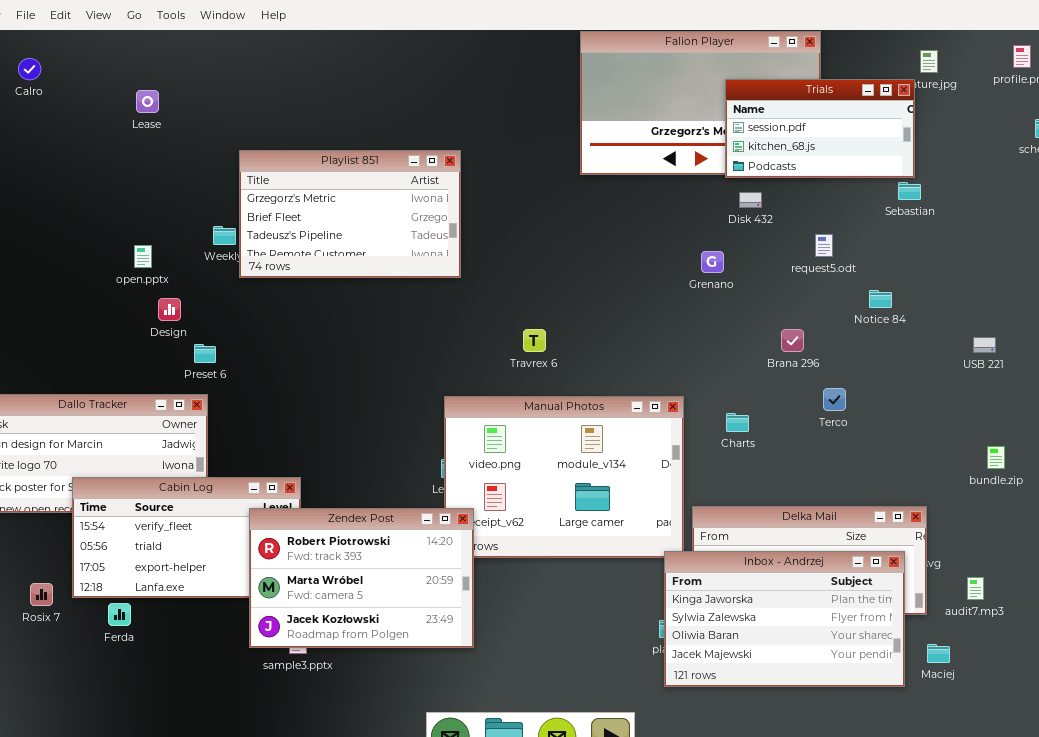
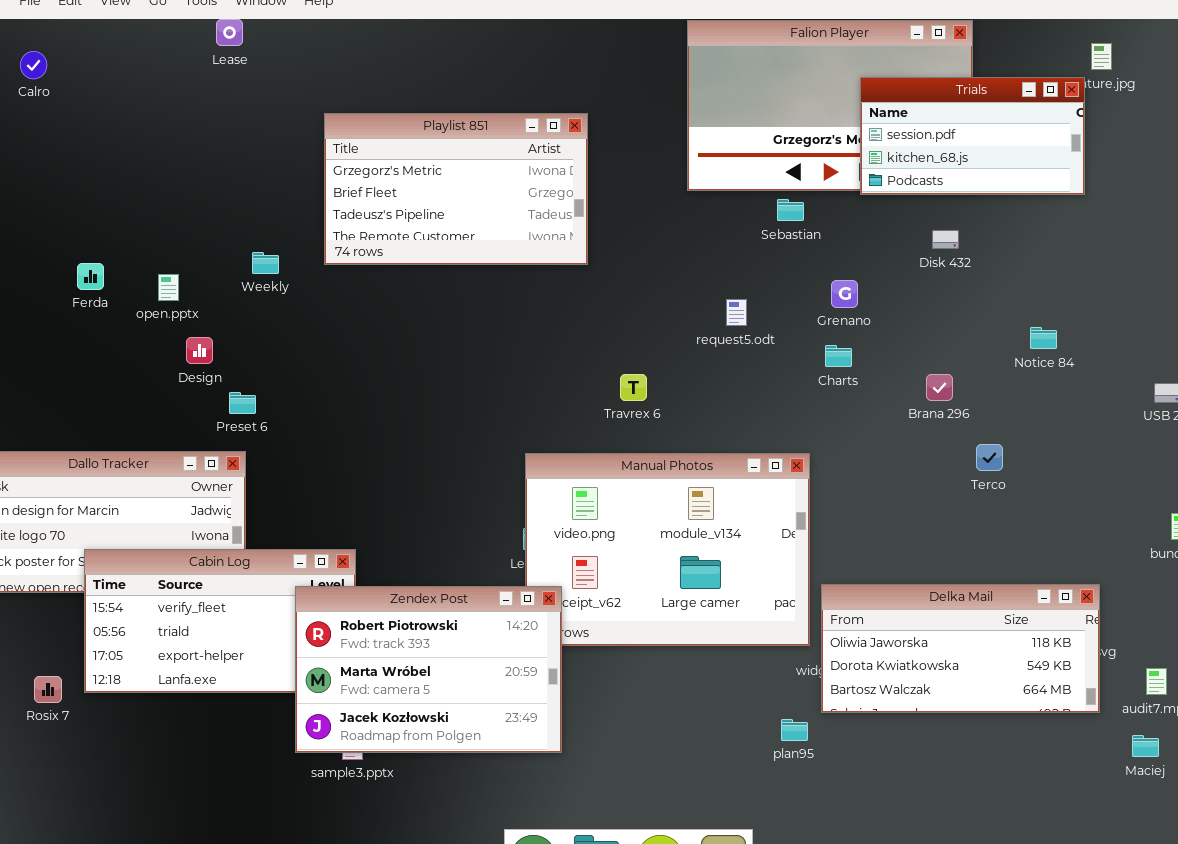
Lease: [136,90,159,113] -> [216,19,243,46], moved
Playlist 851: [239,150,461,278] -> [324,113,588,265], moved
Sebastian: [898,182,921,200] -> [777,199,804,221], moved
Disk 432: [739,192,762,208] -> [932,230,959,249], moved
request5.odt: [815,234,833,257] -> [726,299,747,326], moved
Charts: [726,413,749,432] -> [825,345,852,367], moved
Inbox - Andrzej: [664,551,905,687] -> none, closed
Ferda: [108,603,131,626] -> [77,263,104,290], moved
Maciej: [927,644,950,663] -> [1132,735,1159,757], moved

